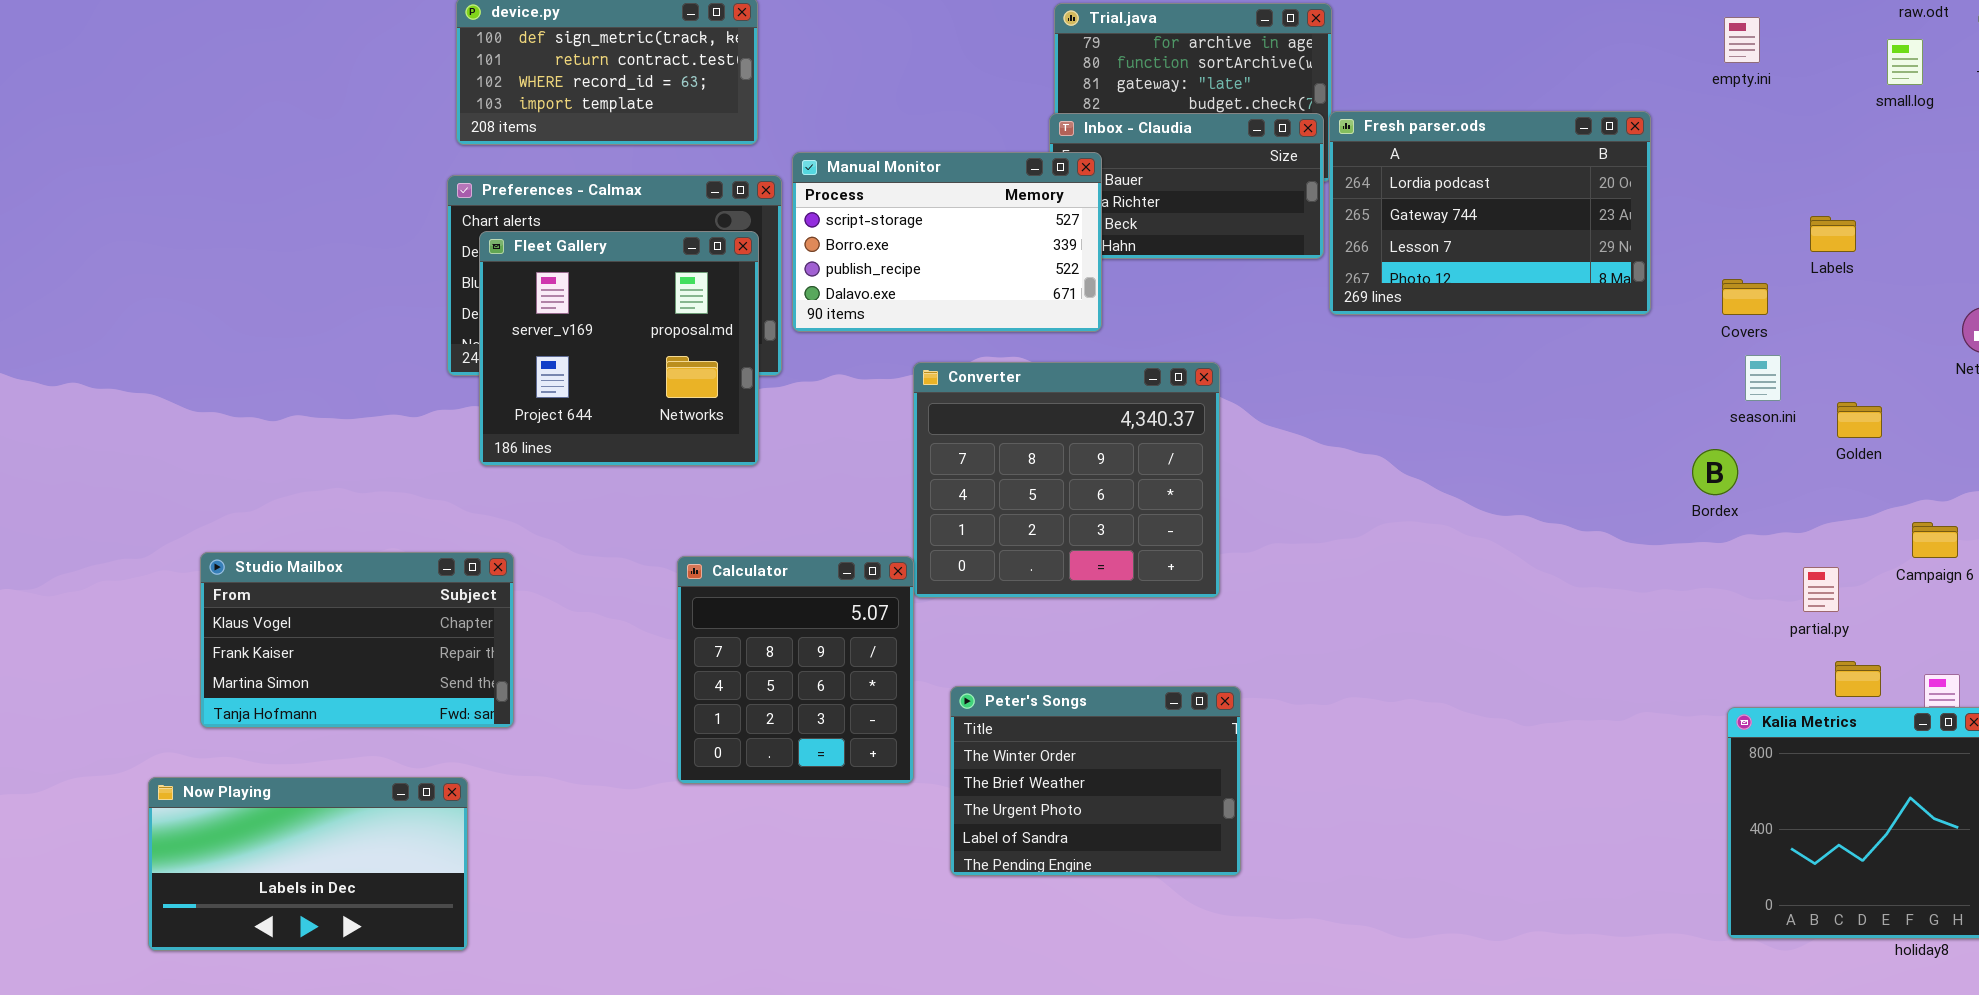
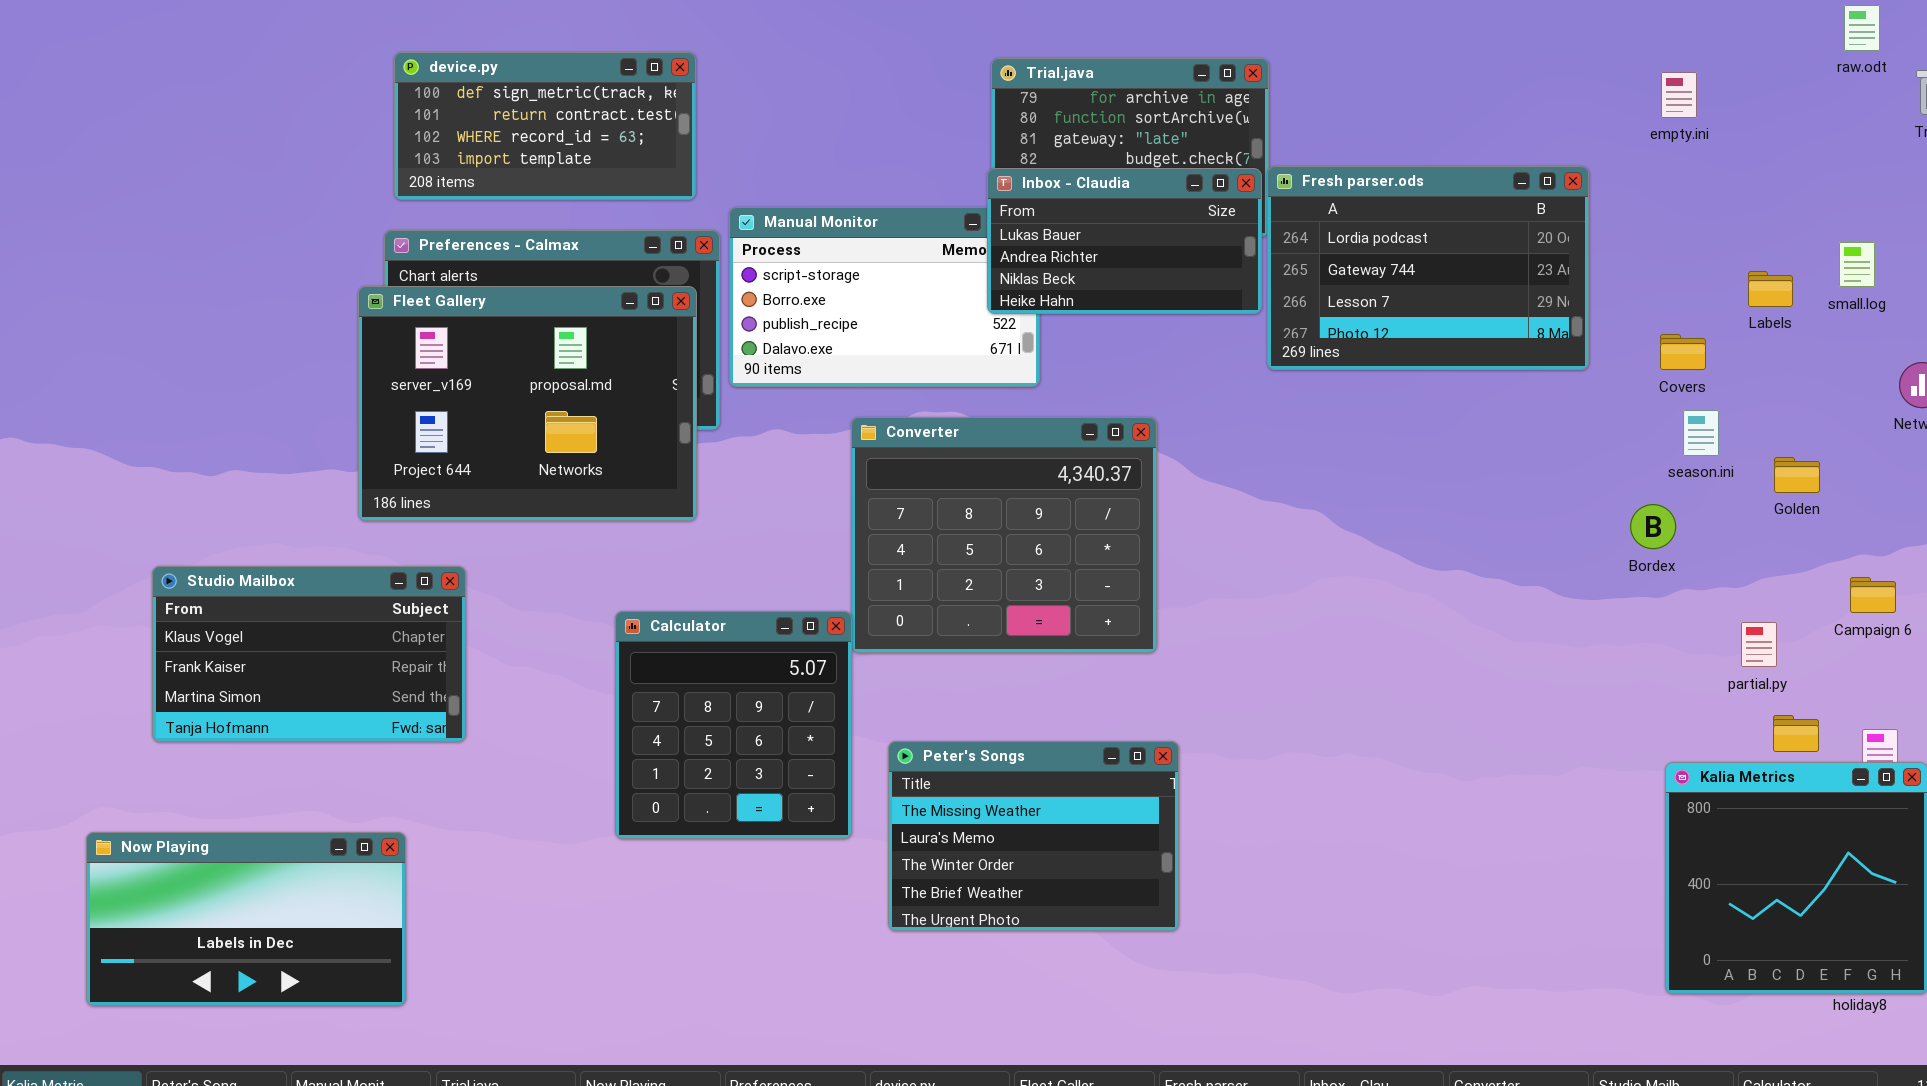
small.log: [1887,39,1923,85] -> [1839,242,1875,287], moved
Inbox - Claudia: [1049,113,1324,259] -> [987,168,1262,314], raised
Fleet Gallery: [479,231,759,466] -> [358,286,697,521], resized
Studio Mailbox: [200,552,514,728] -> [152,566,466,742], moved
Peter's Songs: [950,686,1241,876] -> [888,741,1179,931], scrolled up 2 rows

